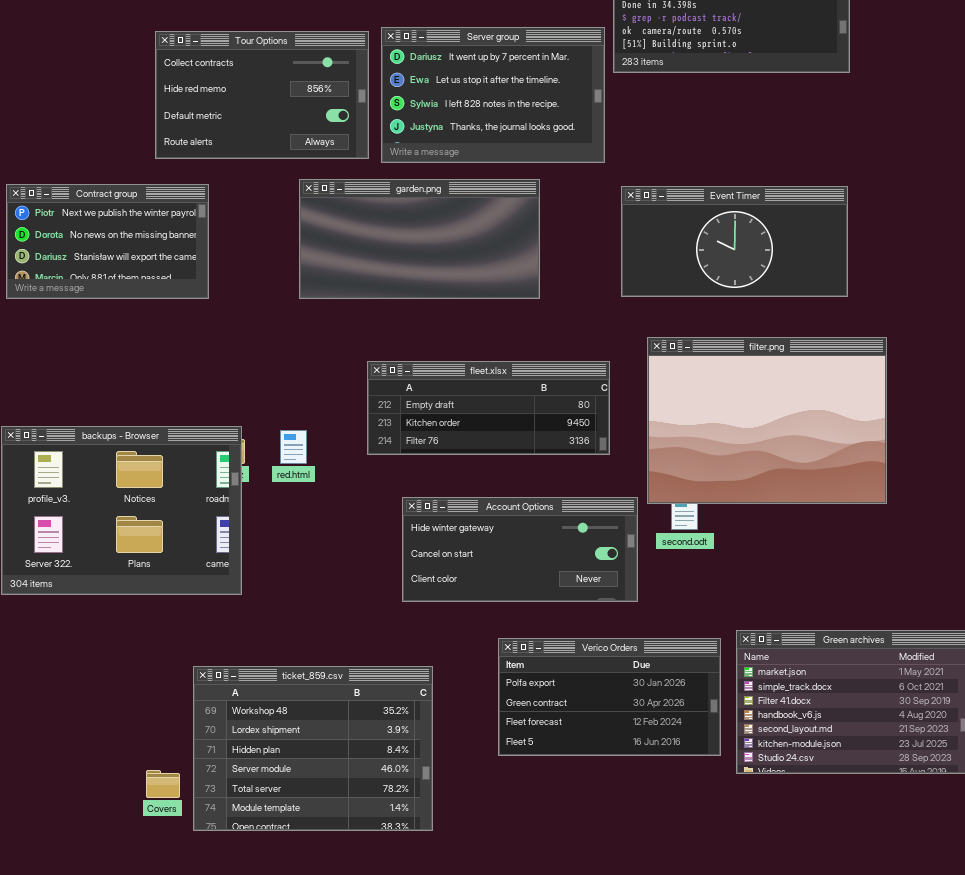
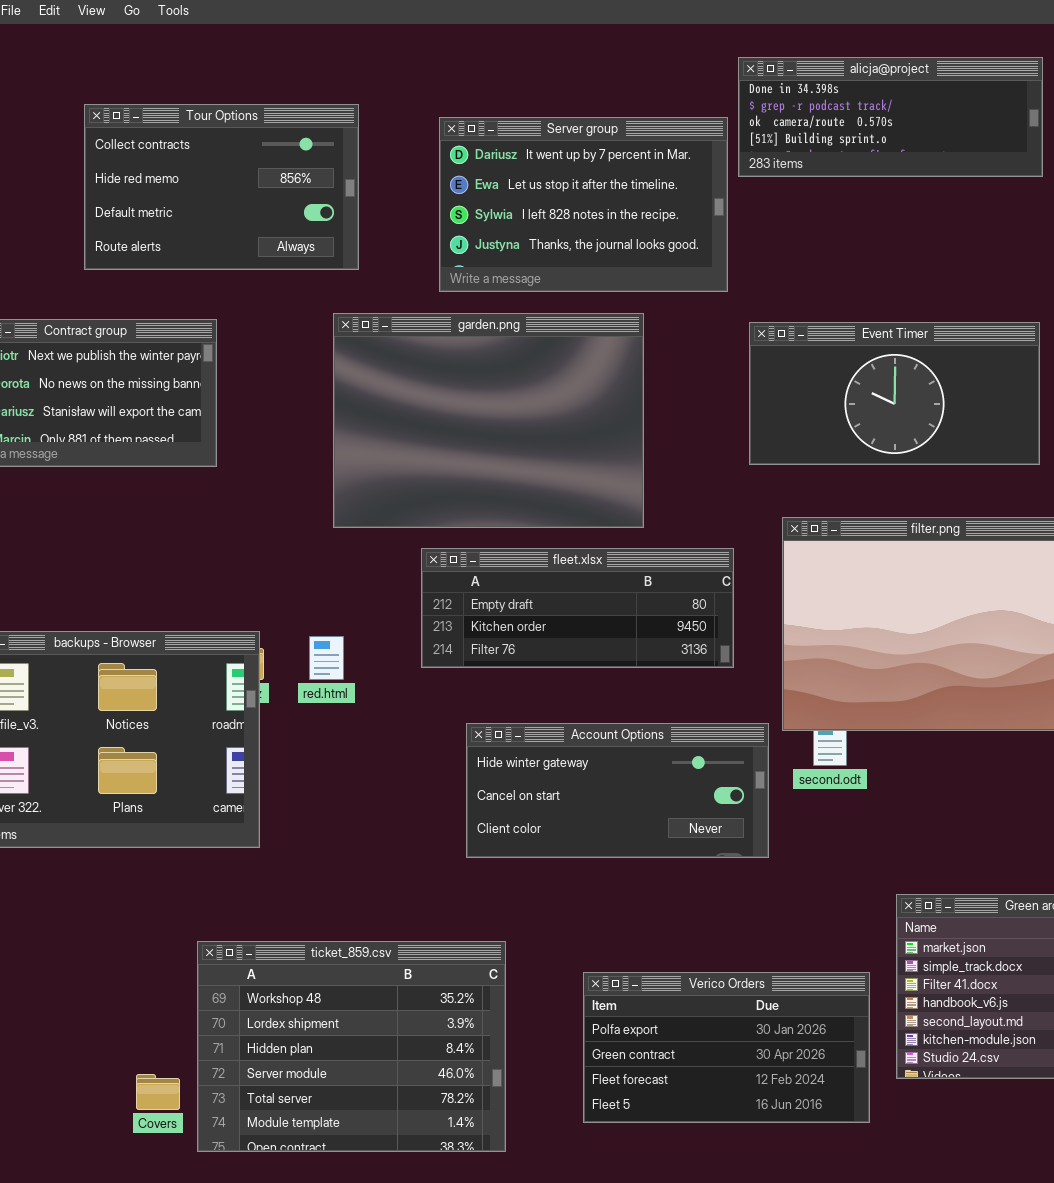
Tour Options: [155,31,369,159] -> [84,104,359,270], moved
garden.png: [299,179,540,299] -> [333,313,644,528], resized
Verico Orders: [498,638,721,756] -> [583,972,870,1123], moved

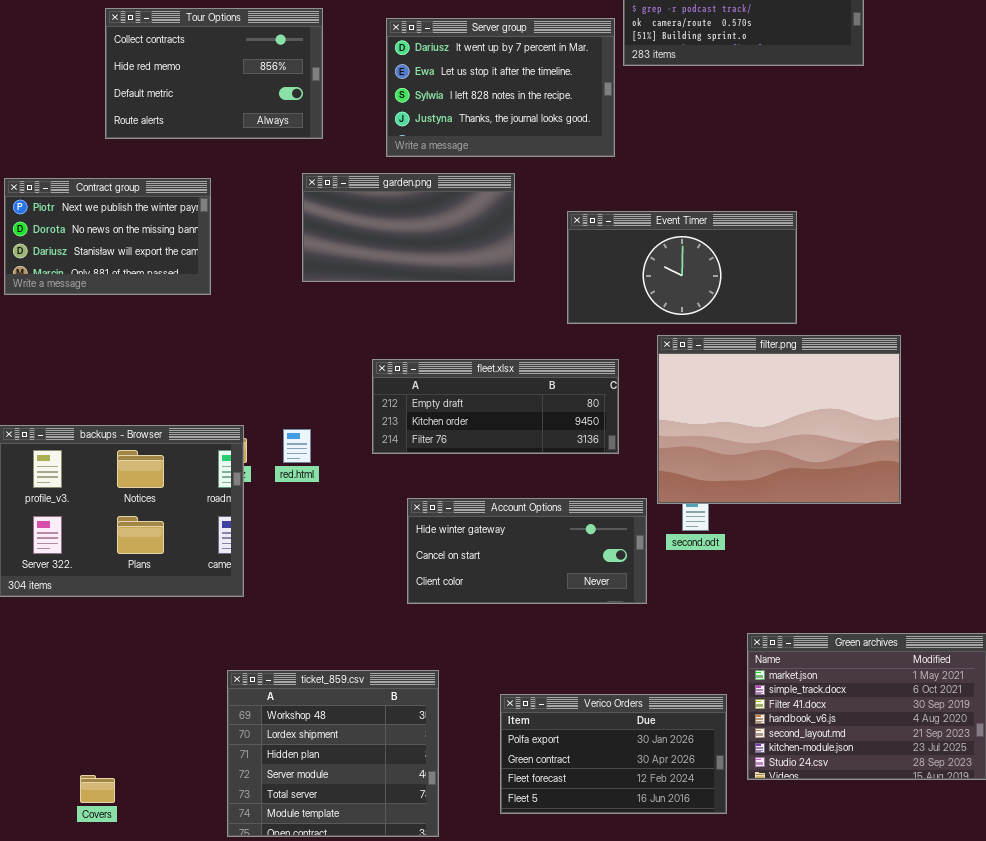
garden.png: [333,313,644,528] -> [302,173,515,282], resized
Event Timer: [749,322,1040,465] -> [567,211,797,324], moved
ticket_859.csv: [197,941,506,1152] -> [227,670,439,837], resized
Covers: [136,1074,180,1110] -> [80,775,115,803], moved

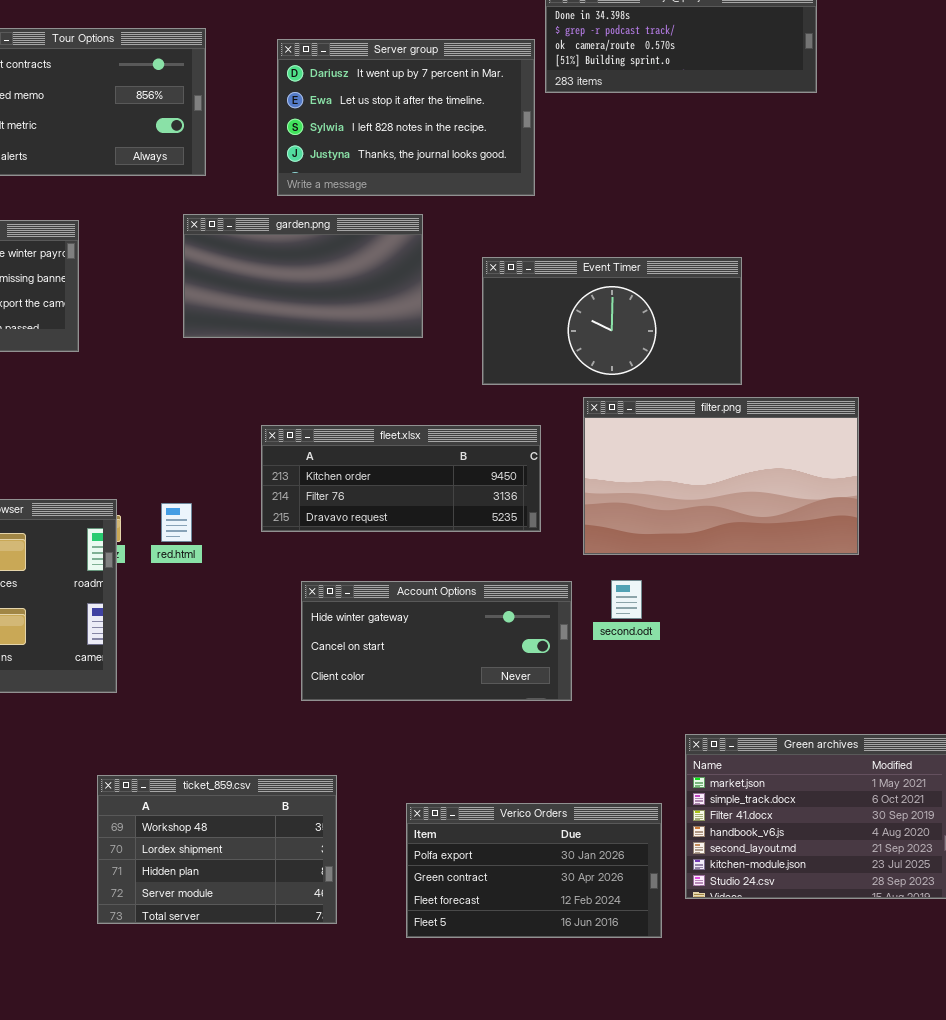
filter.png: [657,335,901,504] -> [583,397,859,555], resized
fleet.xlsx: [372,359,619,454] -> [261,425,541,532], scrolled down 1 row
ticket_859.csv: [227,670,439,837] -> [97,775,337,924], resized

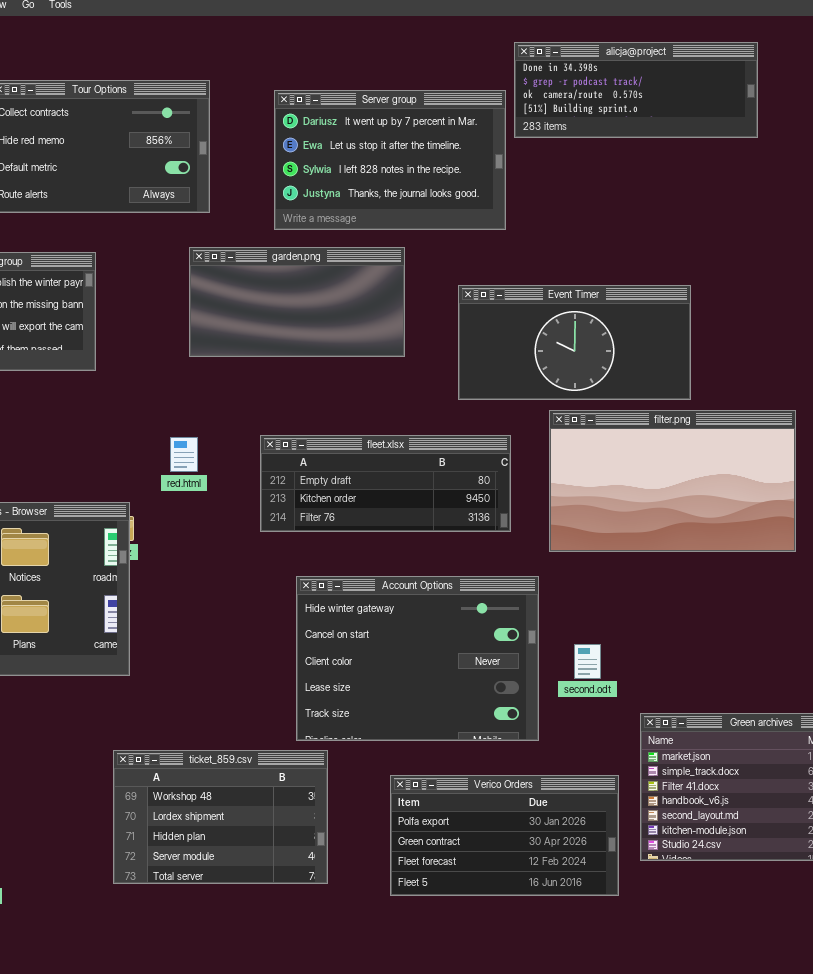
fleet.xlsx: [261,425,541,532] -> [260,435,511,532], scrolled up 1 row
red.html: [161,503,192,542] -> [170,437,198,472], moved
second.odt: [611,580,642,619] -> [574,644,601,679], moved
Account Options: [301,581,572,701] -> [296,576,539,741], resized

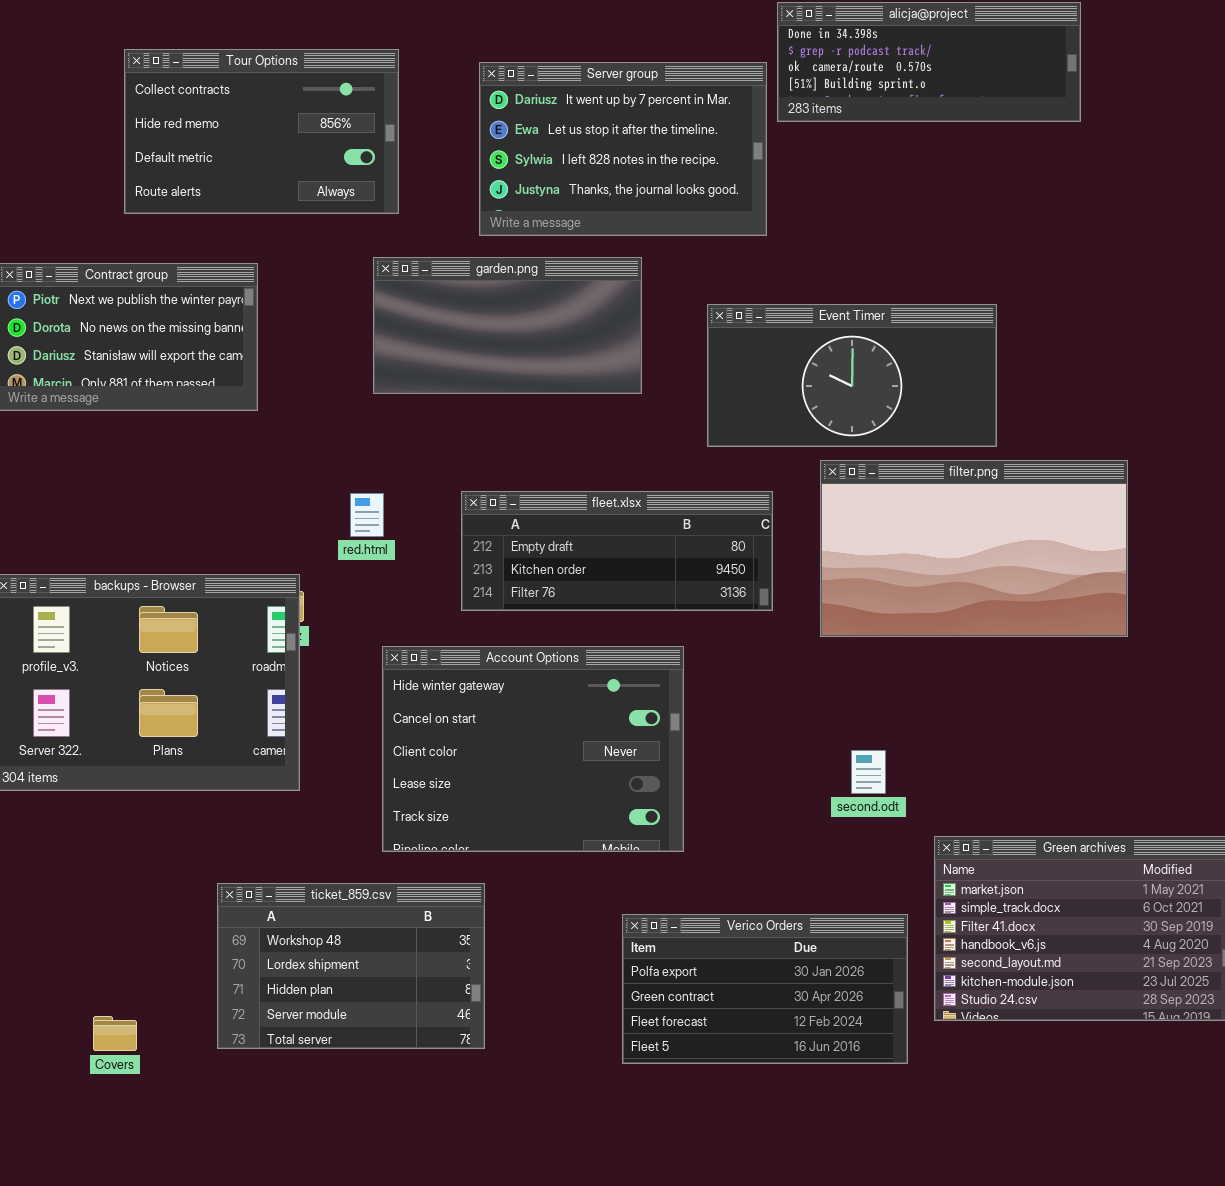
Account Options: [296,576,539,741] -> [382,646,684,852], moved
ticket_859.csv: [113,750,328,884] -> [217,883,485,1049], moved

